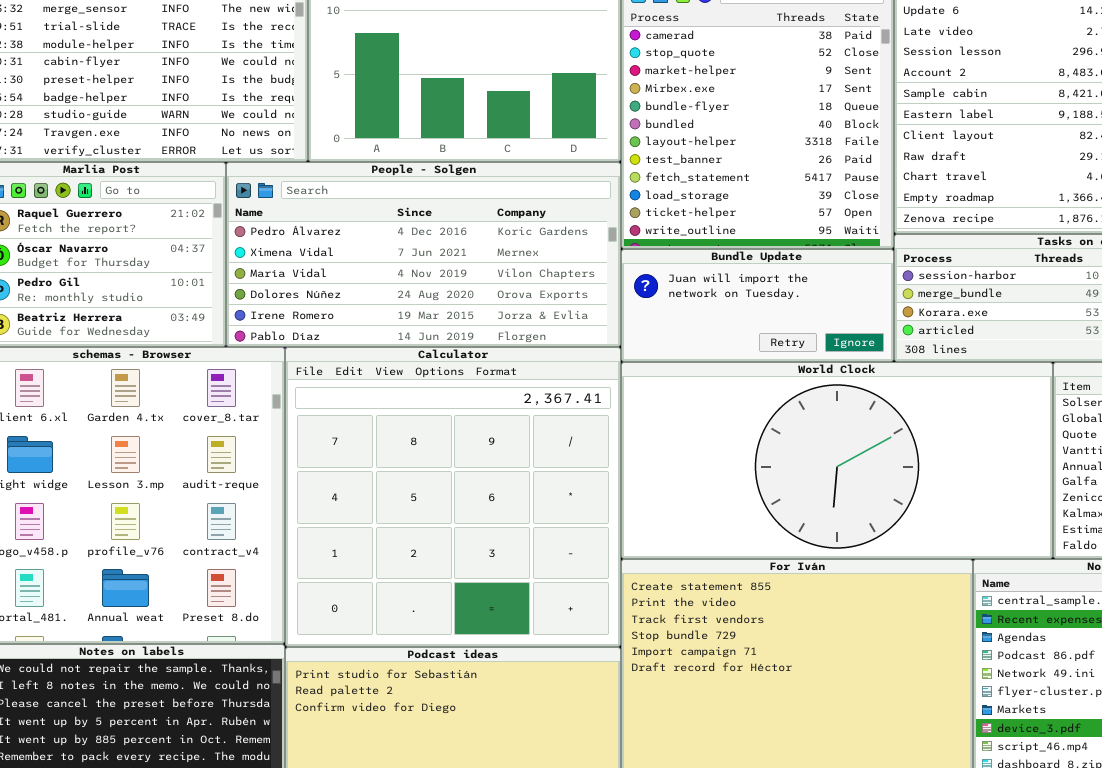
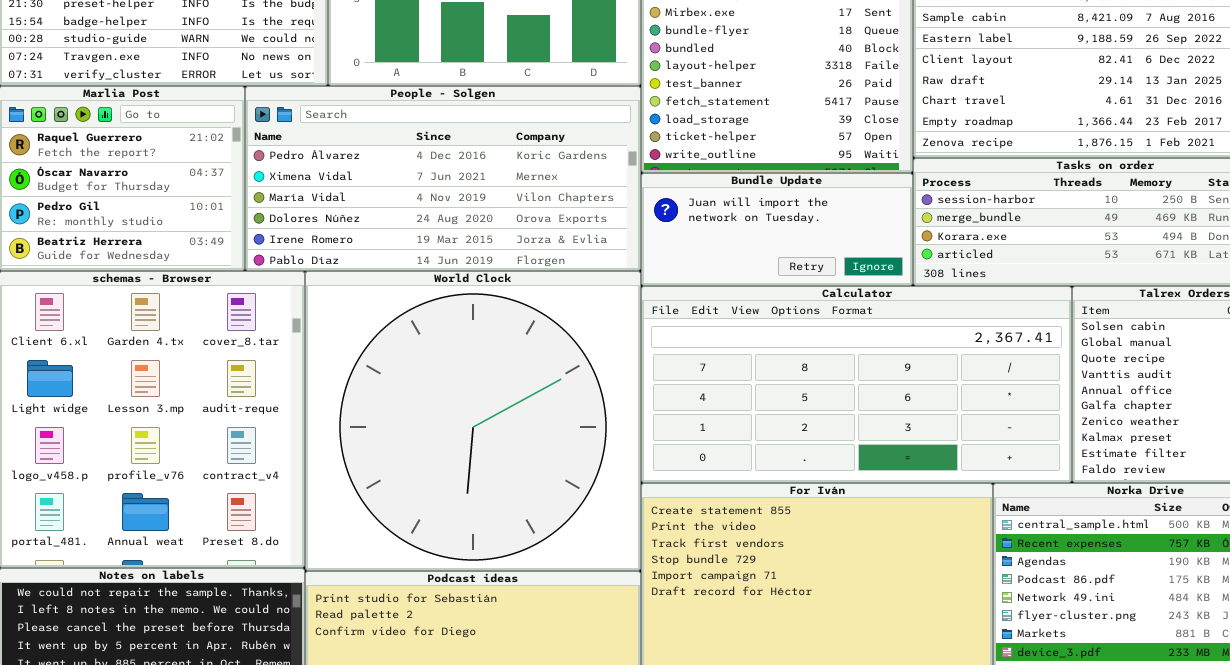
Calculator: [285,347,621,647] -> [641,286,1072,483], moved, resized
World Clock: [621,362,1053,559] -> [305,271,641,571], moved, resized

